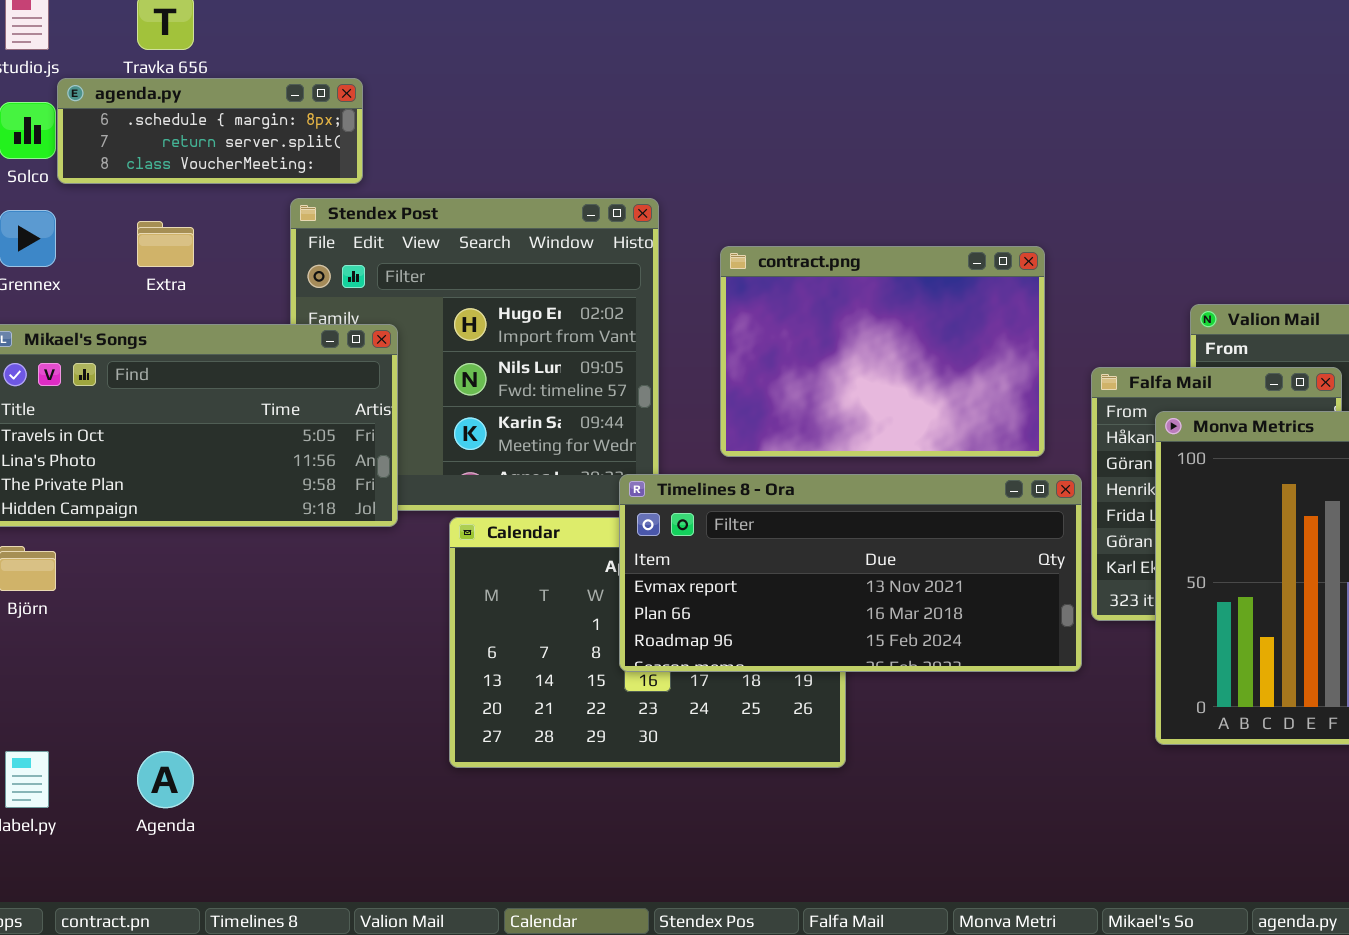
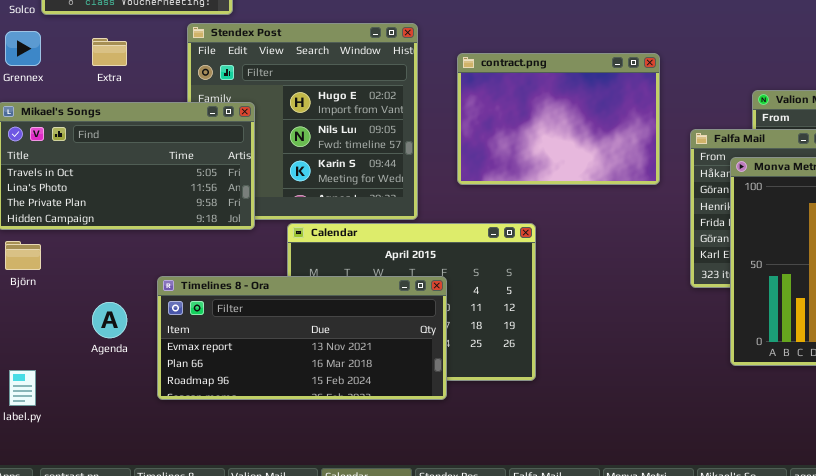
Timelines 8 - Ora: [619,474,1082,672] -> [157,276,447,400], moved
Agenda: [137,751,194,808] -> [92,302,127,338], moved

